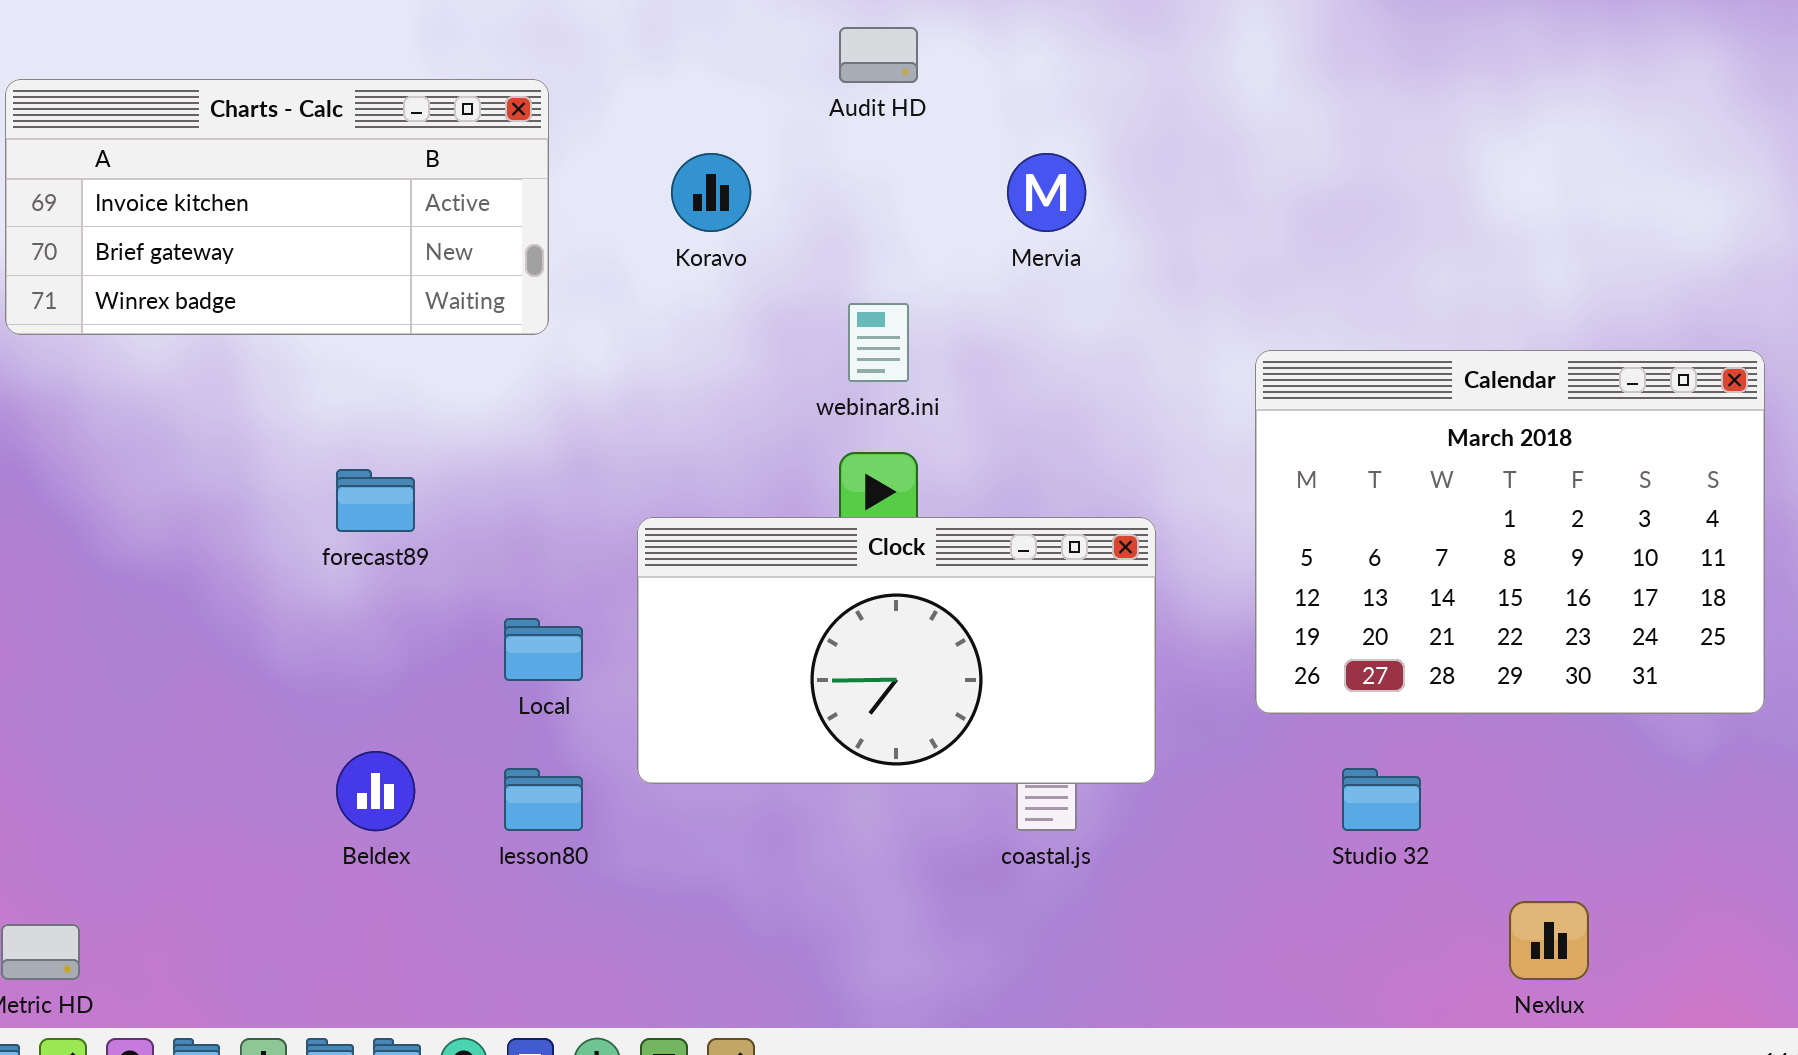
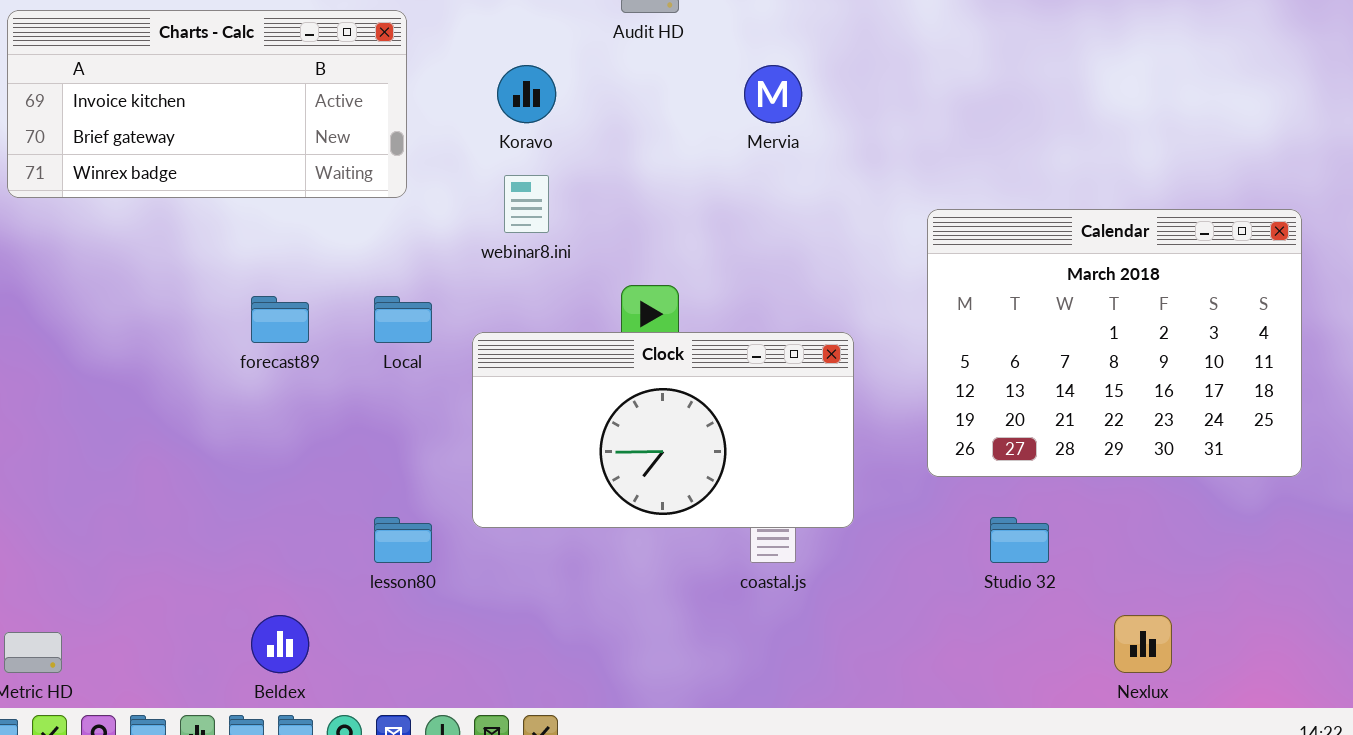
webinar8.ini: [848,303,909,382] -> [504,175,549,233], moved
Local: [504,618,583,681] -> [374,296,432,343], moved
Beldex: [336,751,415,831] -> [251,615,309,673], moved

